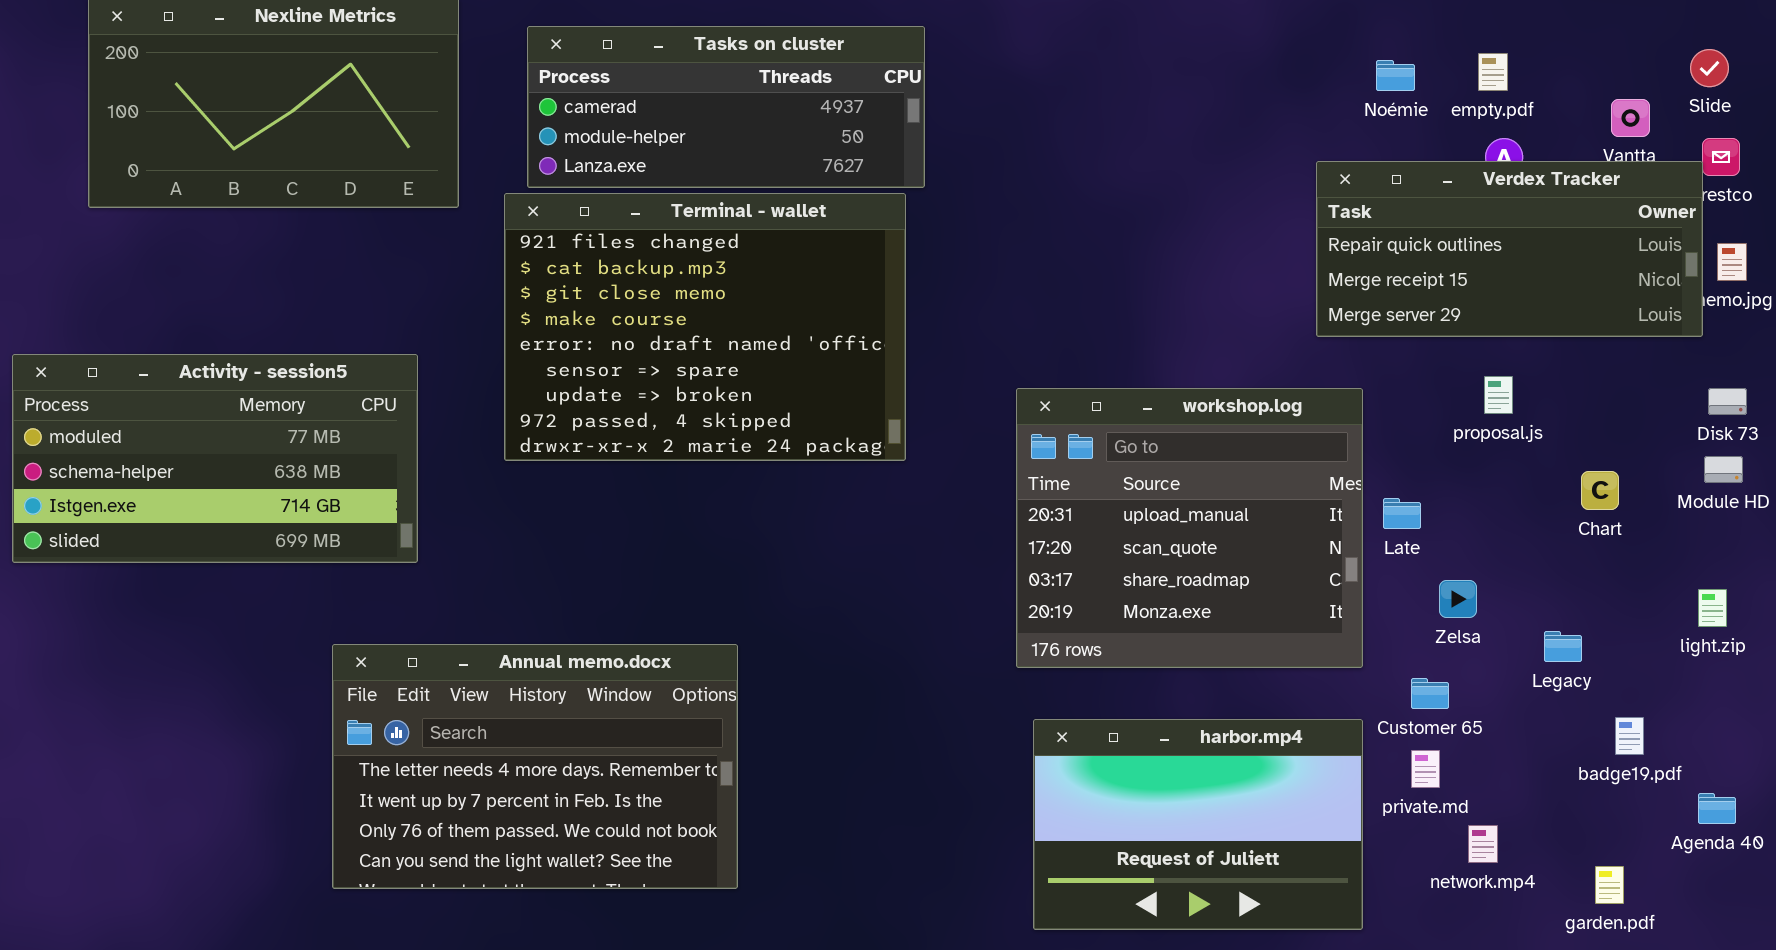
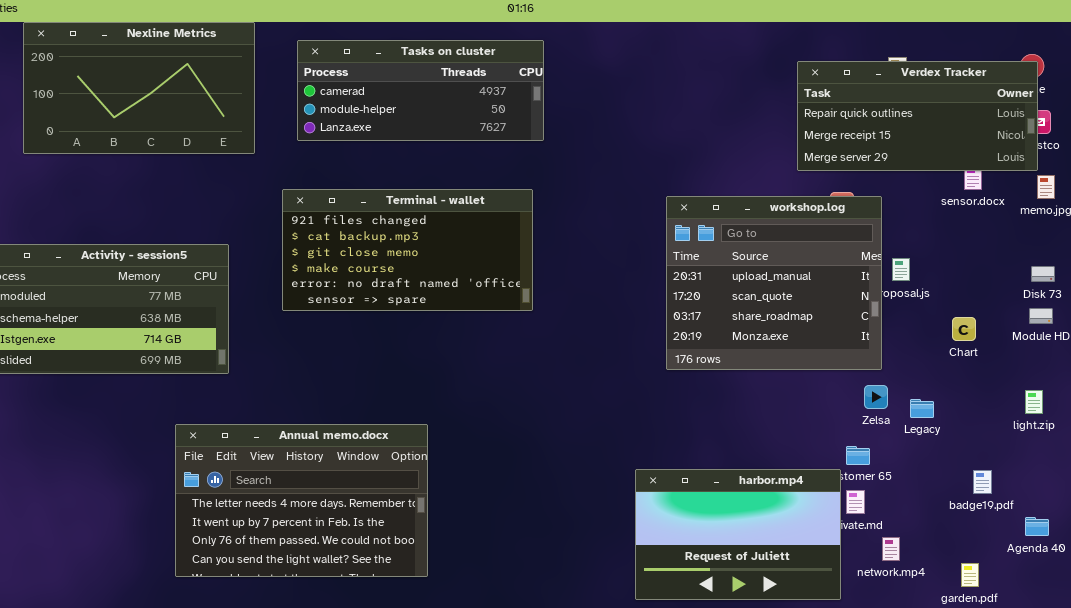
Verdex Tracker: [1316,161,1703,337] -> [797,61,1038,171], moved
Terminal - wallet: [504,193,906,461] -> [282,189,533,311], resized
workshop.log: [1016,388,1363,668] -> [666,196,882,370], moved
Legacy: [1544,631,1582,662] -> [910,399,934,418], moved
harbor.mp4: [1033,719,1363,930] -> [635,469,841,600], moved

